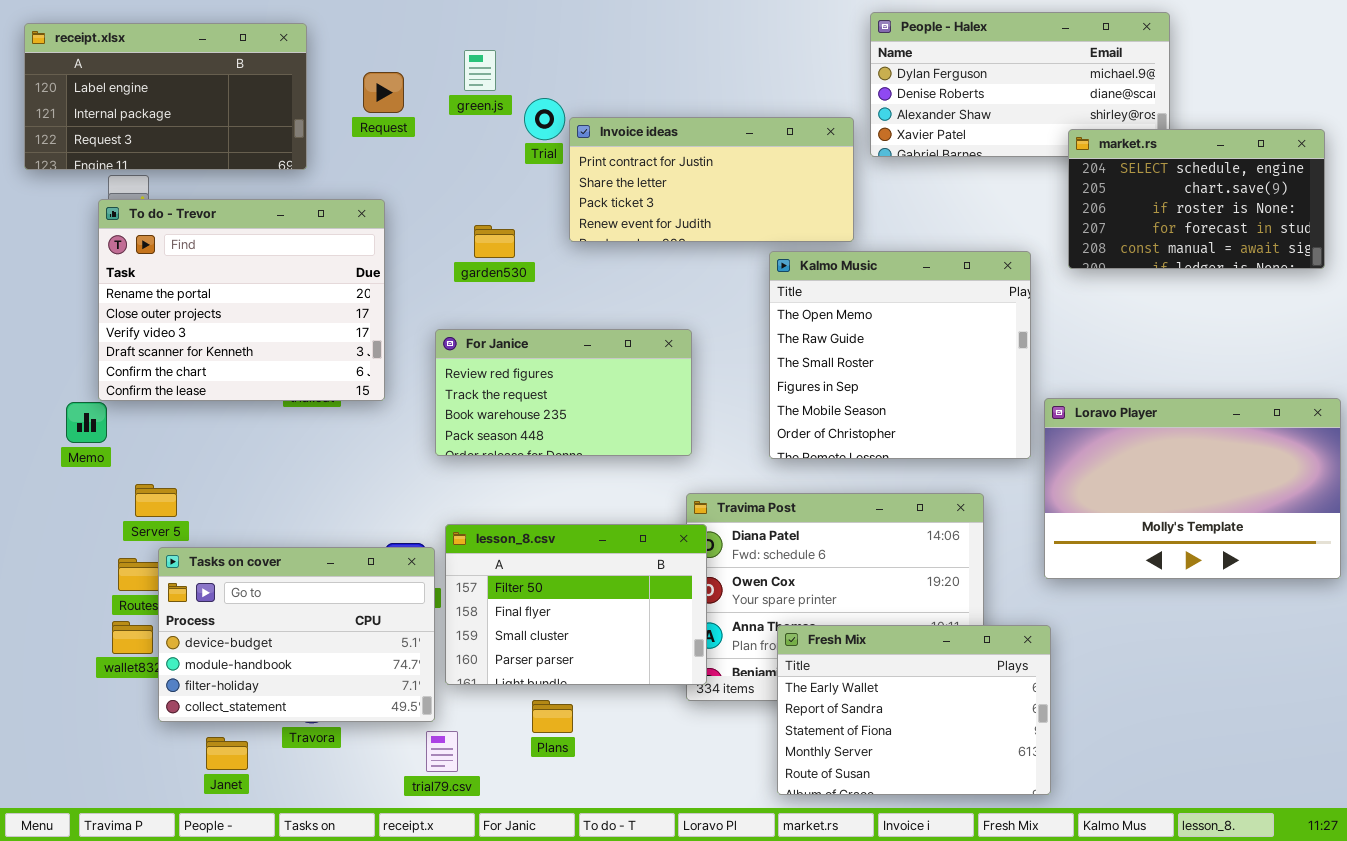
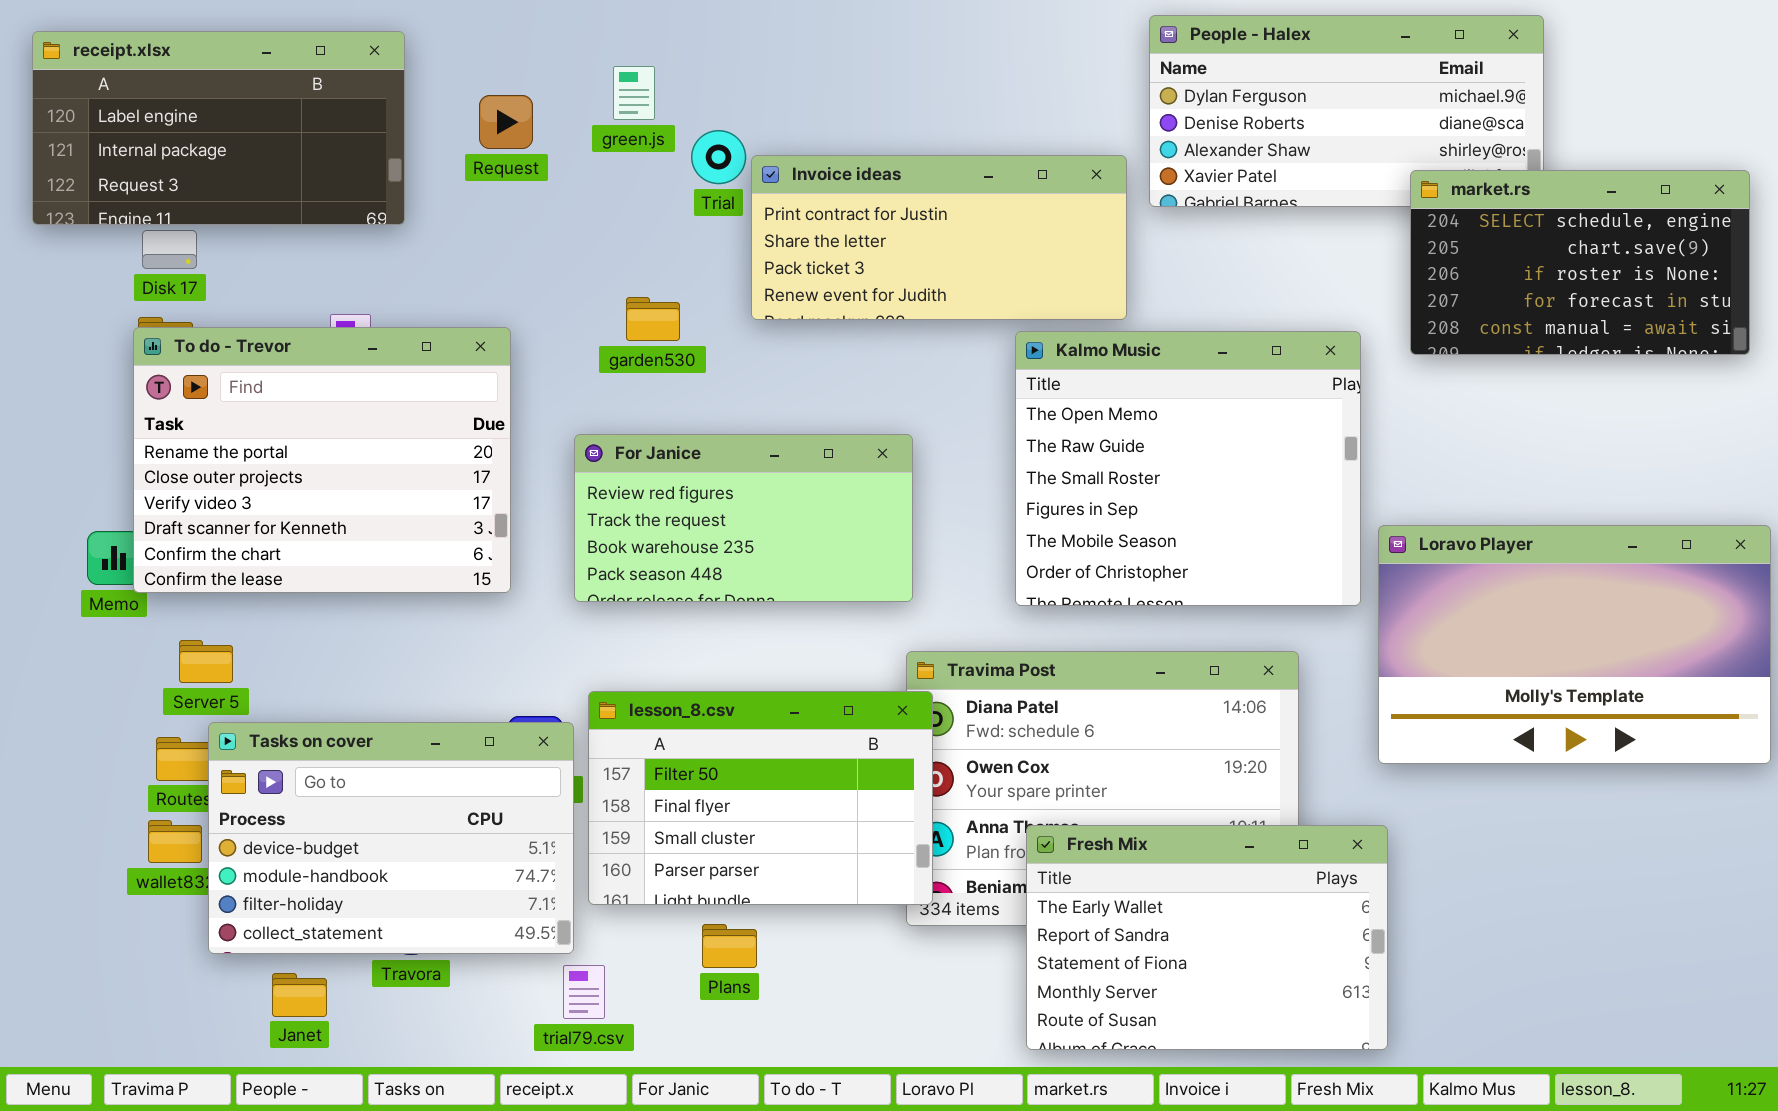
To do - Trevor: [98,199,385,401] -> [133,327,511,593], moved

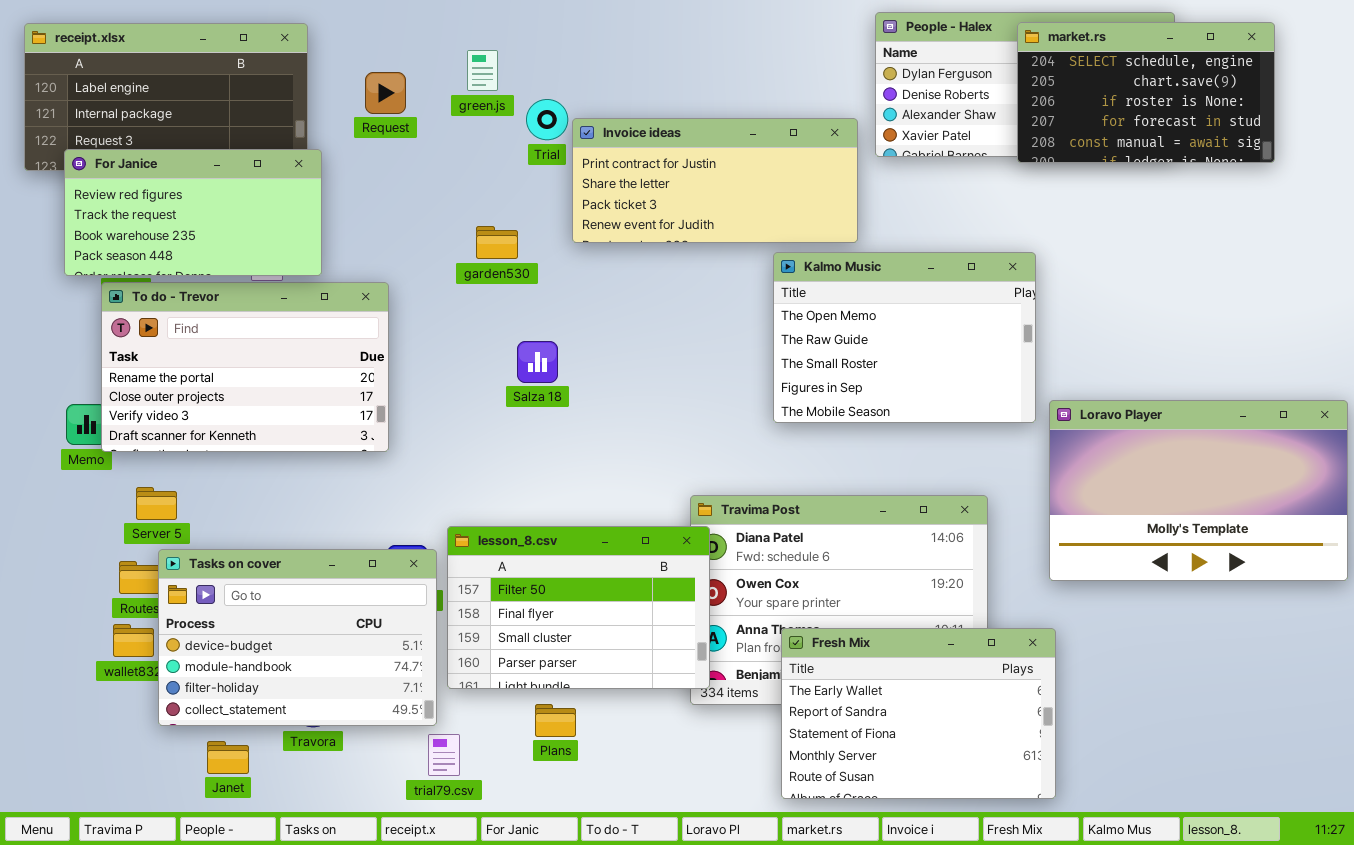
market.rs: [1410,170,1750,355] -> [1017,22,1275,163], moved
To do - Trevor: [133,327,511,593] -> [101,282,389,452], resized
Kalmo Music: [1015,331,1361,606] -> [773,252,1036,423], resized
For Janice: [574,434,913,602] -> [64,149,322,276], moved

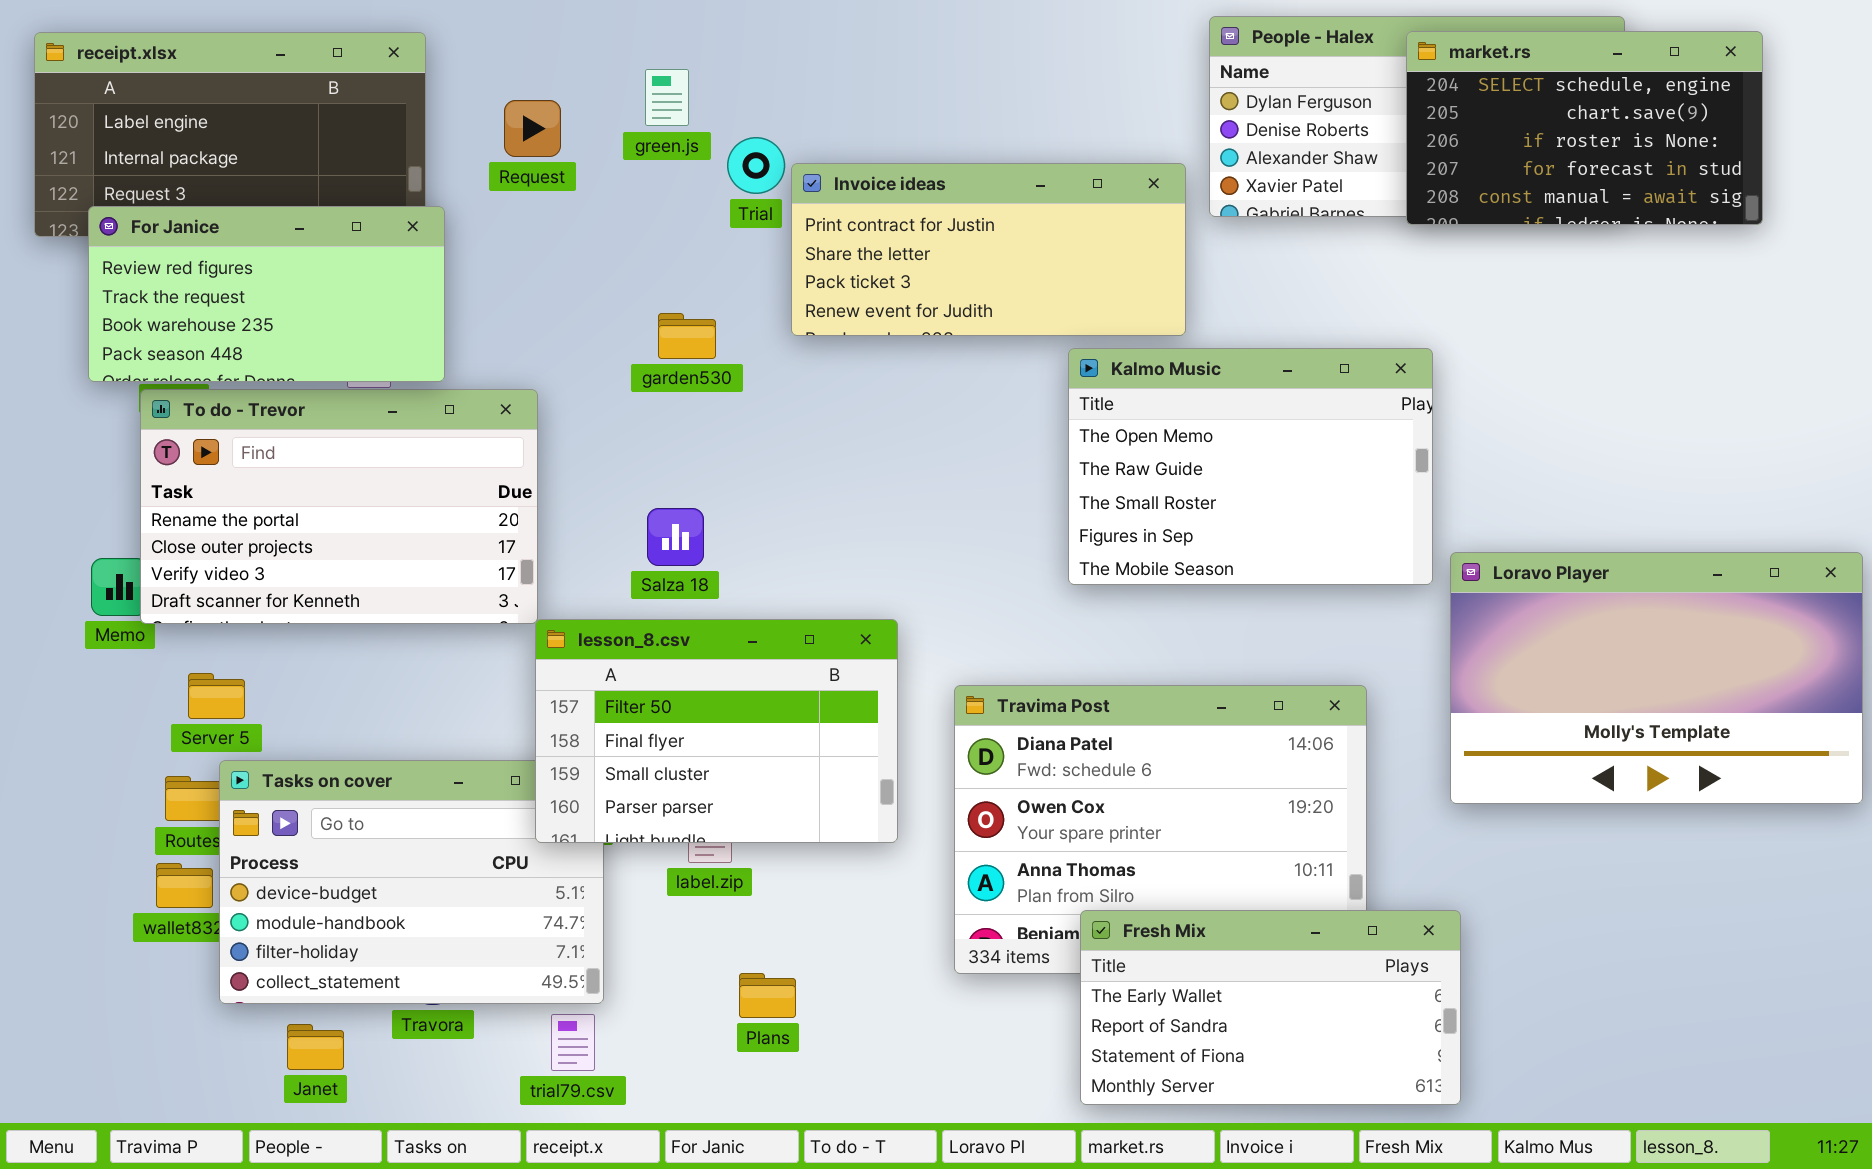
Salza 18: [517,341,558,383] -> [647,508,704,566], moved
lesson_8.csv: [447,526,710,689] -> [535,619,898,843], moved
Fresh Mix: [781,628,1056,799] -> [1080,910,1461,1105], resized
trial79.csv: [428,734,460,776] -> [551,1014,595,1071], moved

